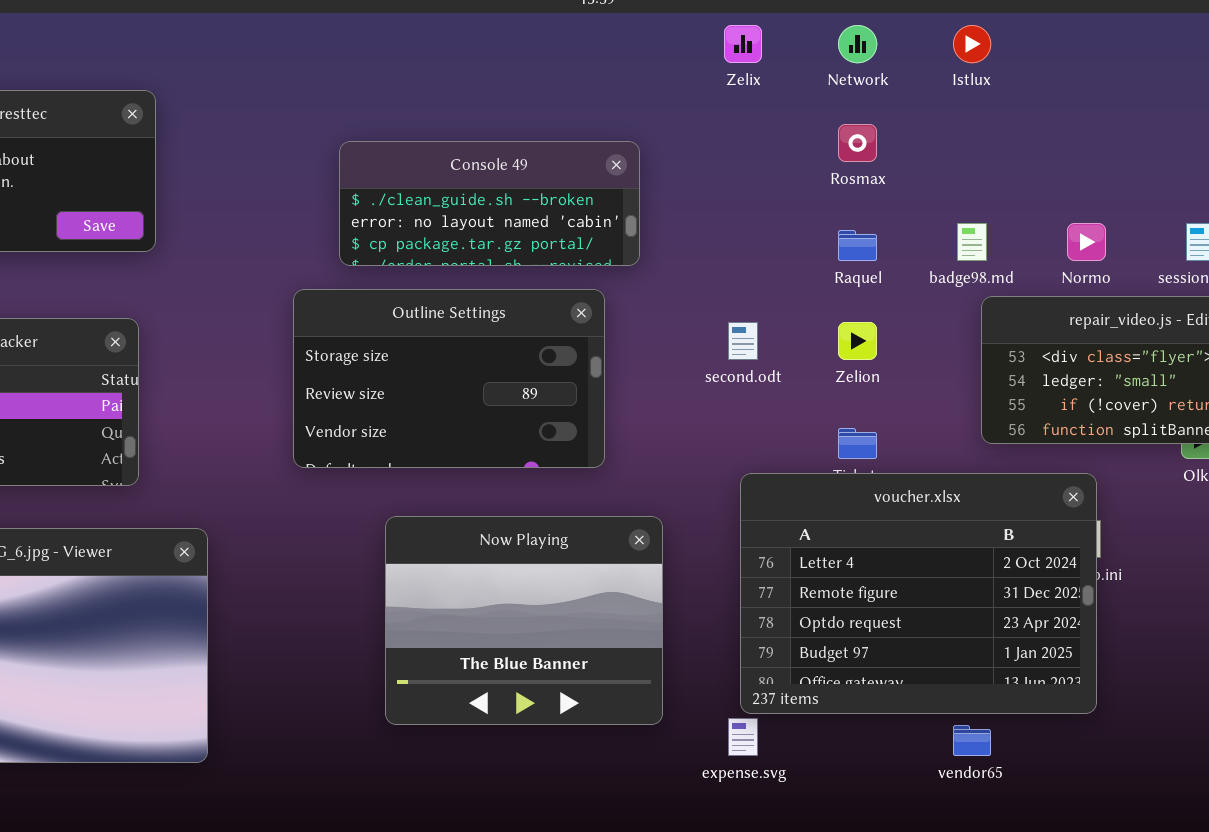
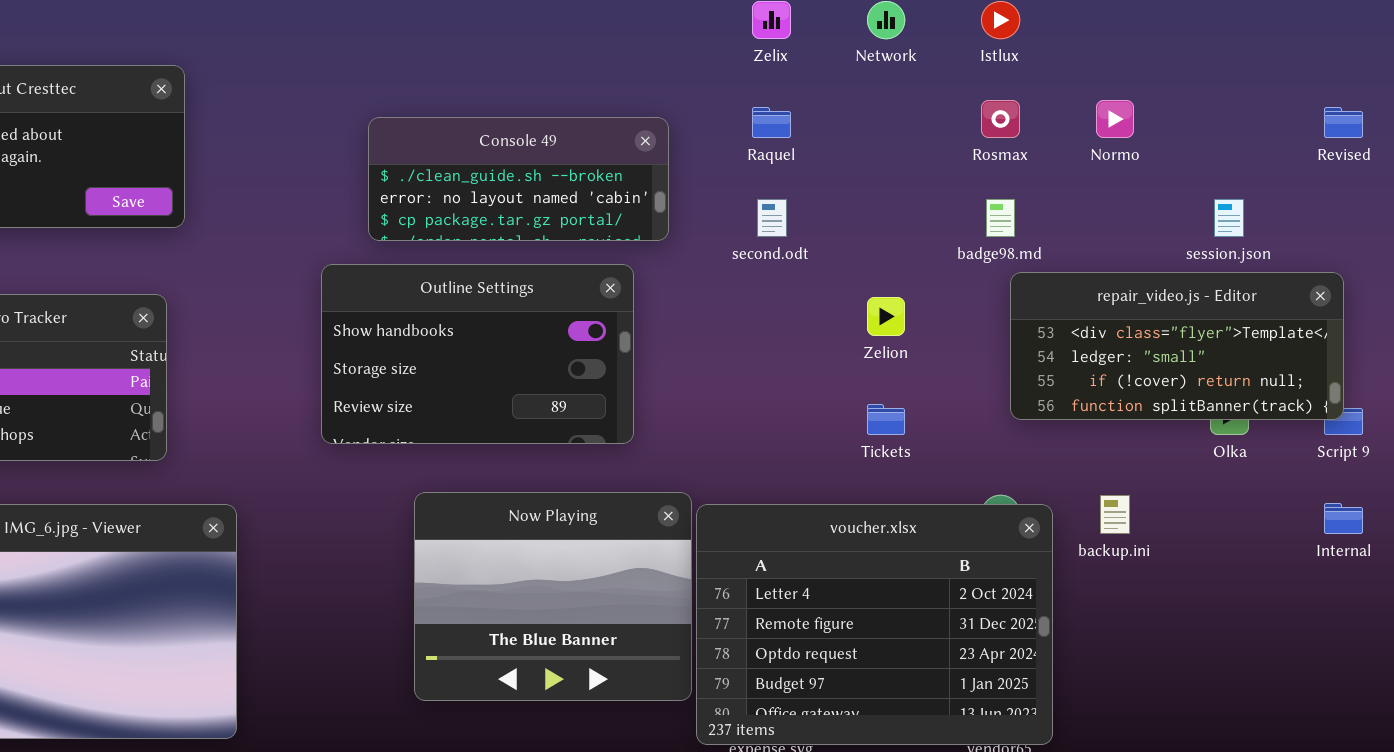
Rosmax: [838,124,877,162] -> [981,100,1020,138], moved
Normo: [1067,223,1106,261] -> [1096,100,1134,138], moved
Raquel: [838,230,877,261] -> [752,107,791,138], moved
Outline Settings: [293,289,605,468] -> [321,264,634,444], scrolled up 1 row
second.odt: [728,322,758,360] -> [757,199,787,237], moved
voucher.xlsx: [740,473,1097,714] -> [696,504,1053,745], moved

